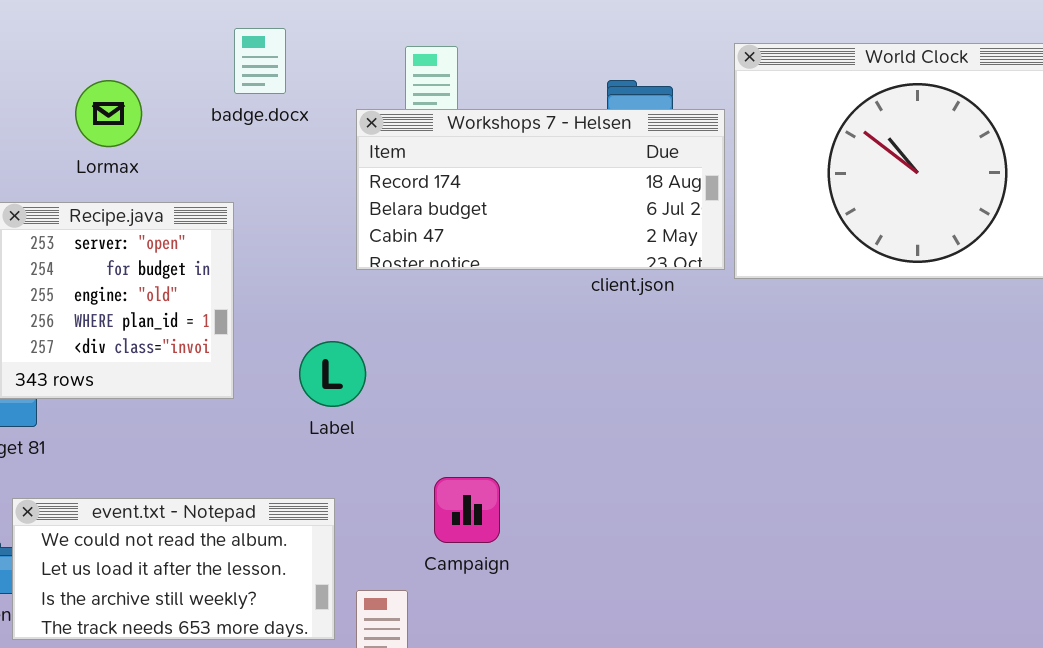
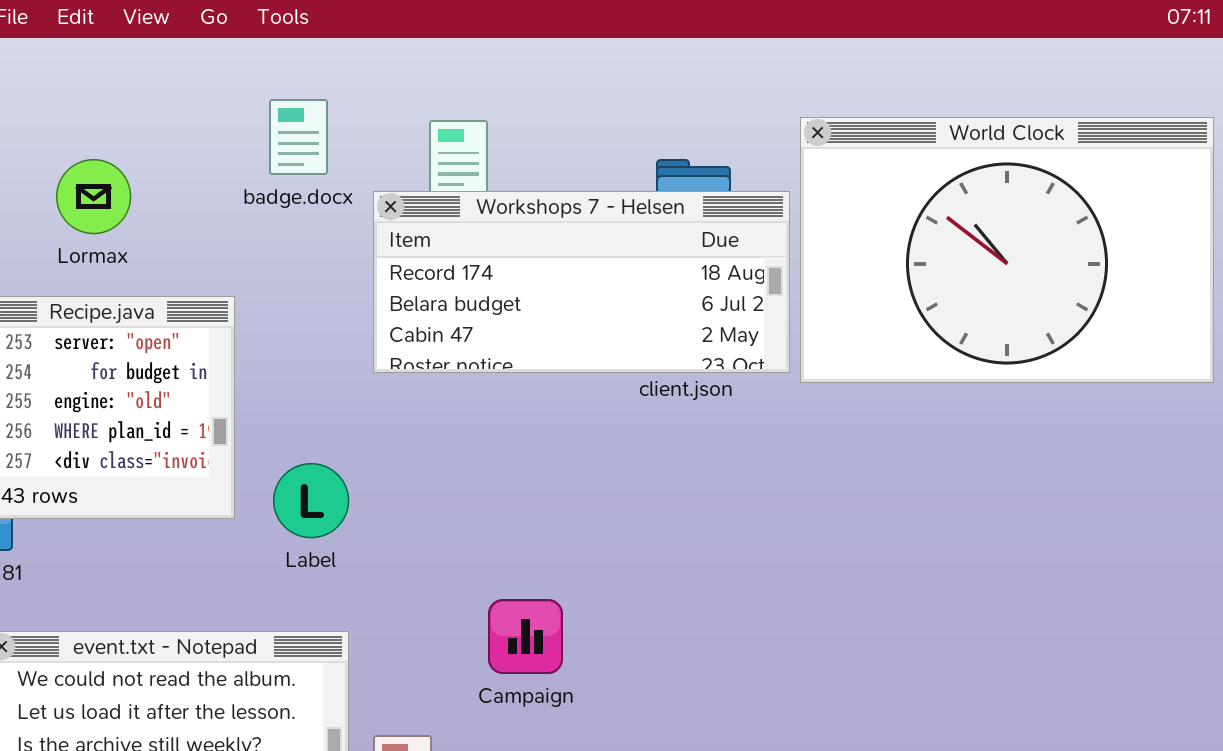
badge.docx: [234,28,286,94] -> [269,99,328,175], moved
Label: [299,341,366,407] -> [273,463,349,538], moved
Campaign: [434,477,500,543] -> [488,599,563,674], moved

